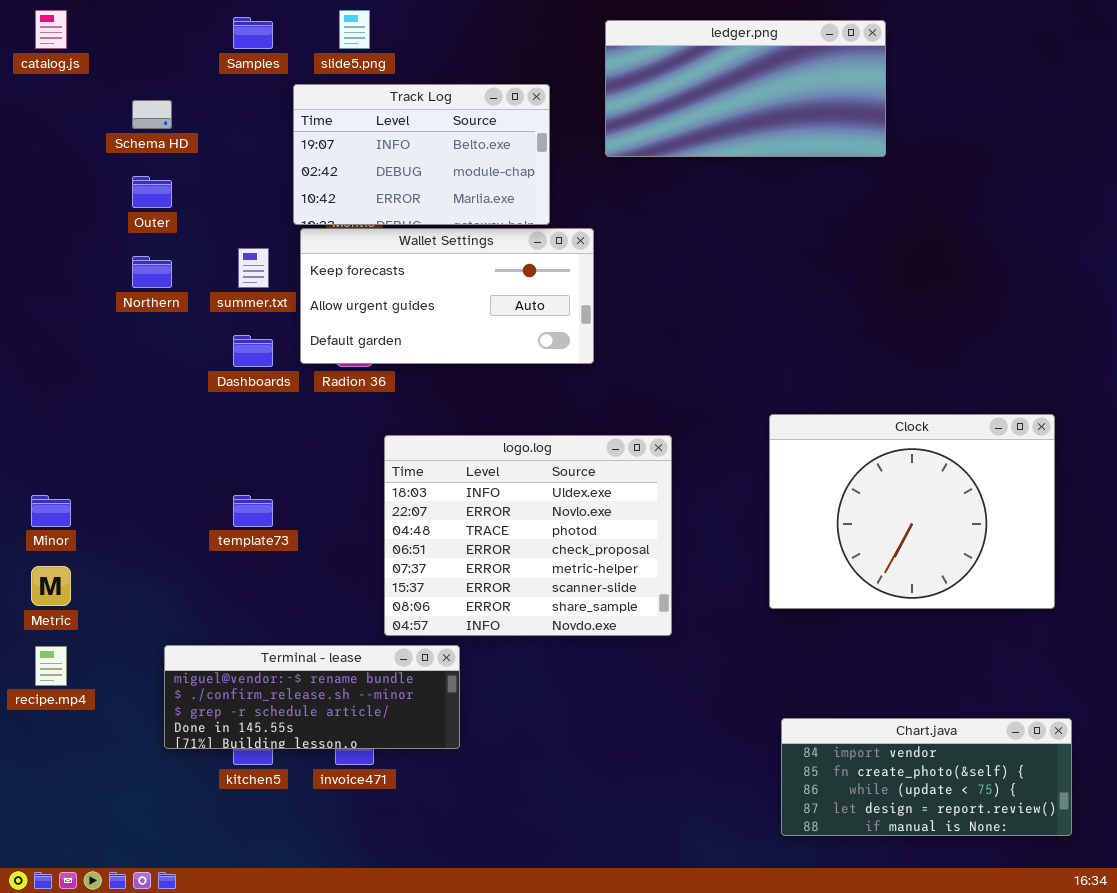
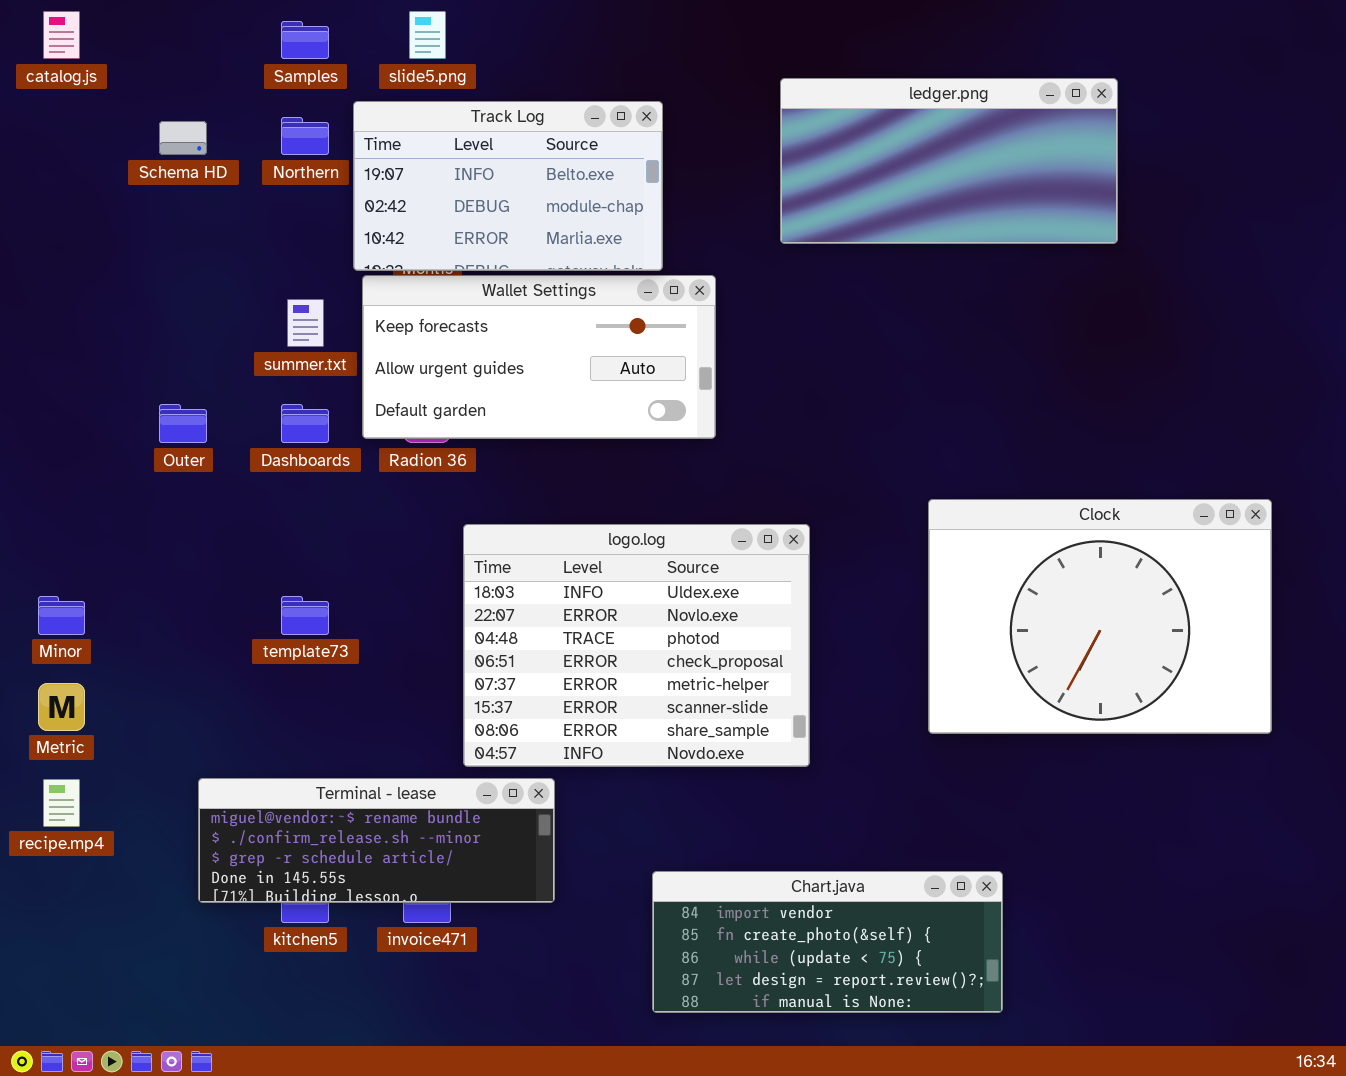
ledger.png: [605,20,886,157] -> [780,78,1118,244], moved
Outer: [132,176,172,208] -> [159,404,207,443], moved
Northern: [132,256,172,288] -> [281,117,329,155], moved
Chart.java: [781,718,1072,836] -> [652,871,1003,1013], moved

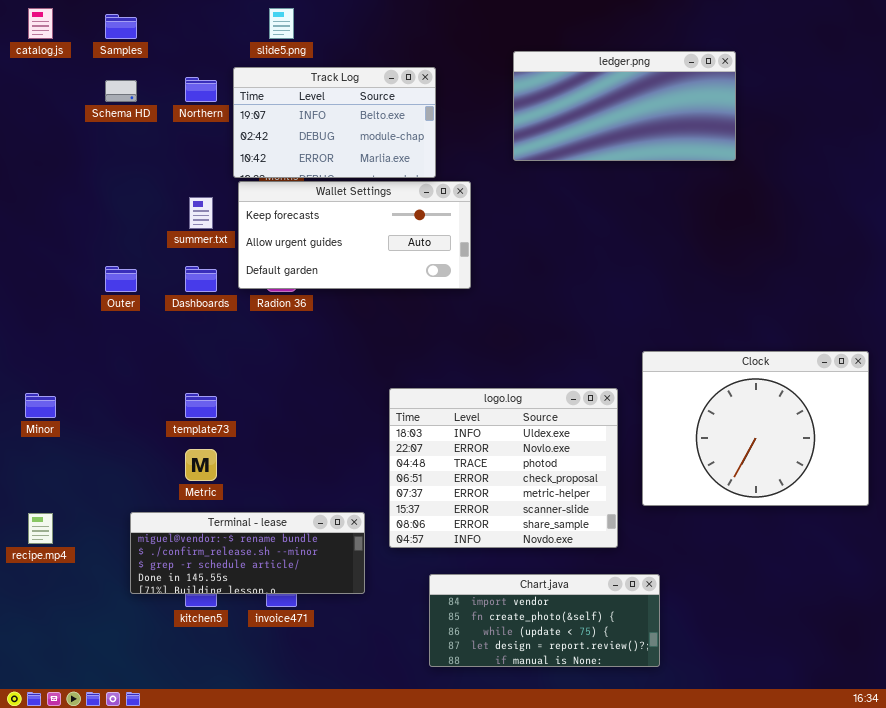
Samples: [281,21,329,59] -> [105,14,137,39], moved
Clock: [928,499,1272,734] -> [642,351,869,506], moved
logo.log: [463,524,810,767] -> [389,388,618,548], moved
Metric: [38,683,85,731] -> [185,449,217,481], moved

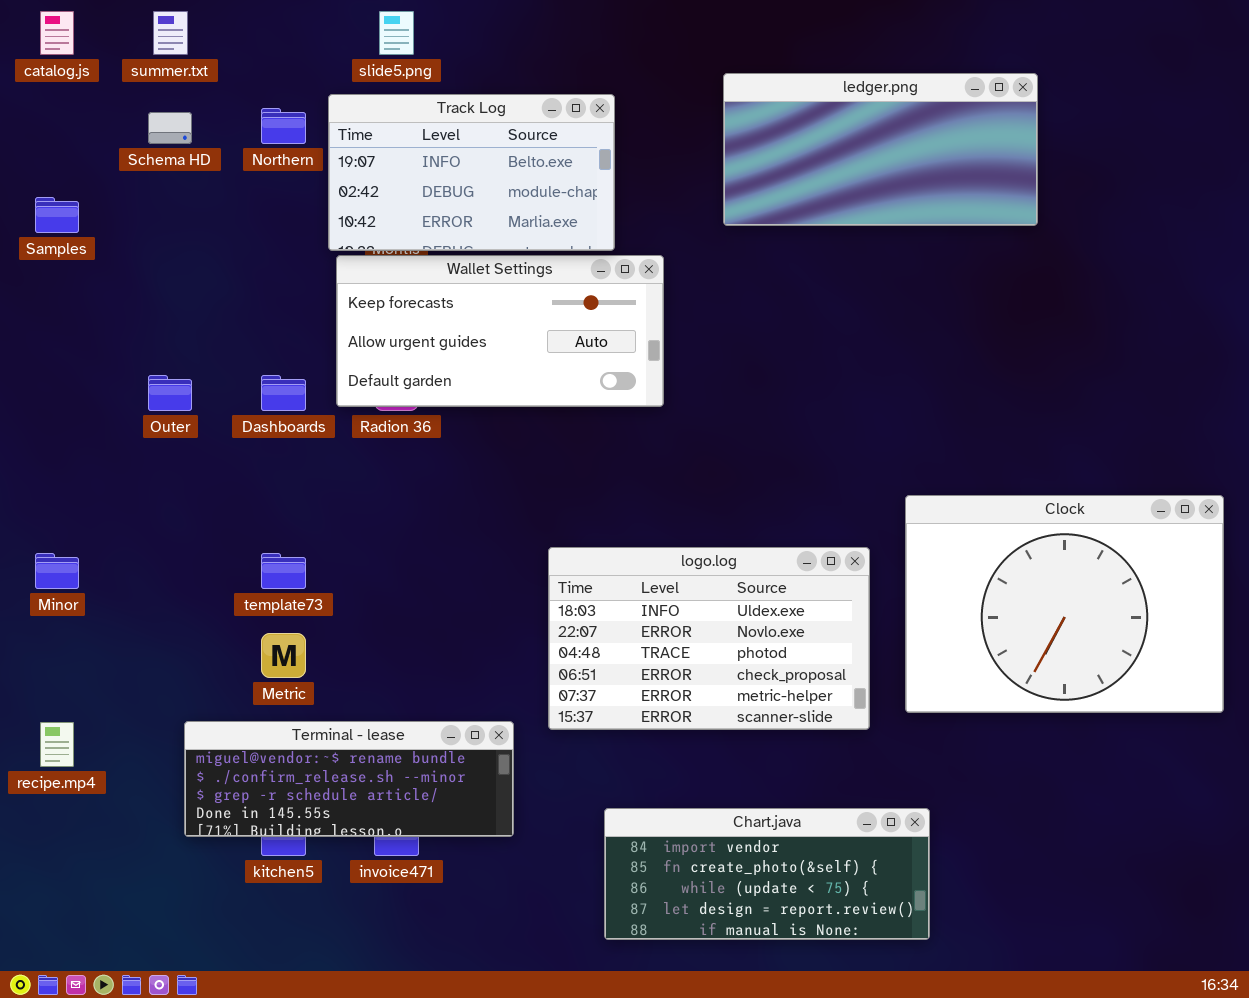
Samples: [105,14,137,39] -> [35,197,79,233], moved
summer.txt: [189,197,213,229] -> [153,11,188,55], moved
logo.log: [389,388,618,548] -> [548,547,870,730], resized

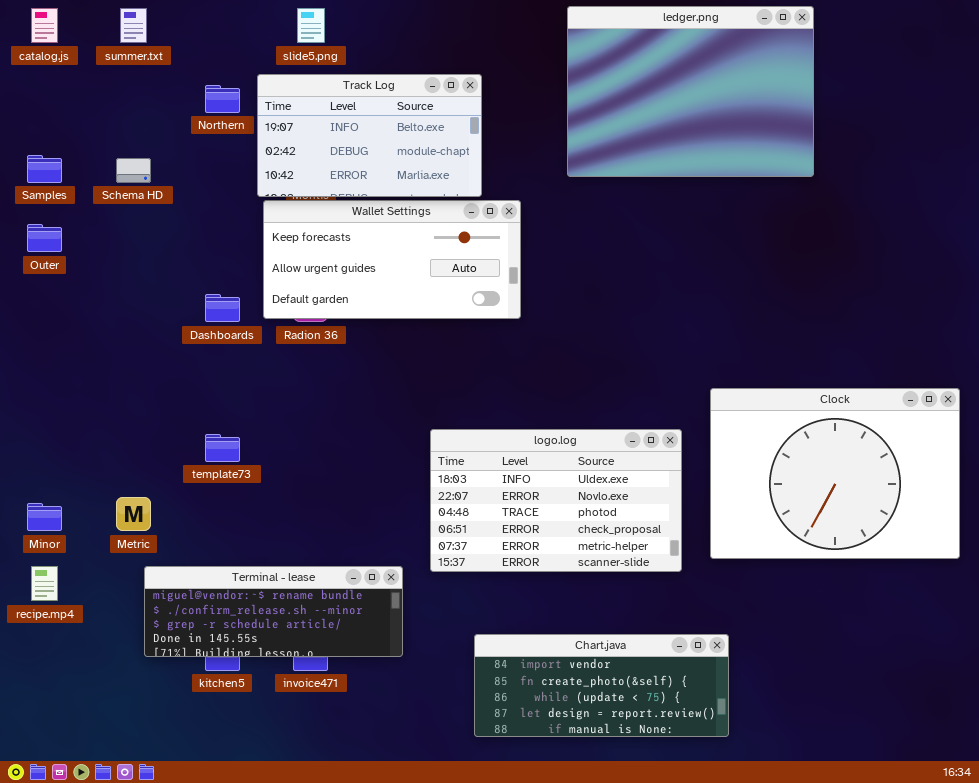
ledger.png: [723,73,1038,226] -> [567,6,814,177], resized
Schema HD: [148,112,192,144] -> [116,158,151,183], moved
Outer: [148,375,192,411] -> [27,224,62,252], moved
Minor: [35,553,79,589] -> [27,503,62,531], moved
Metric: [261,633,306,678] -> [116,497,151,531], moved

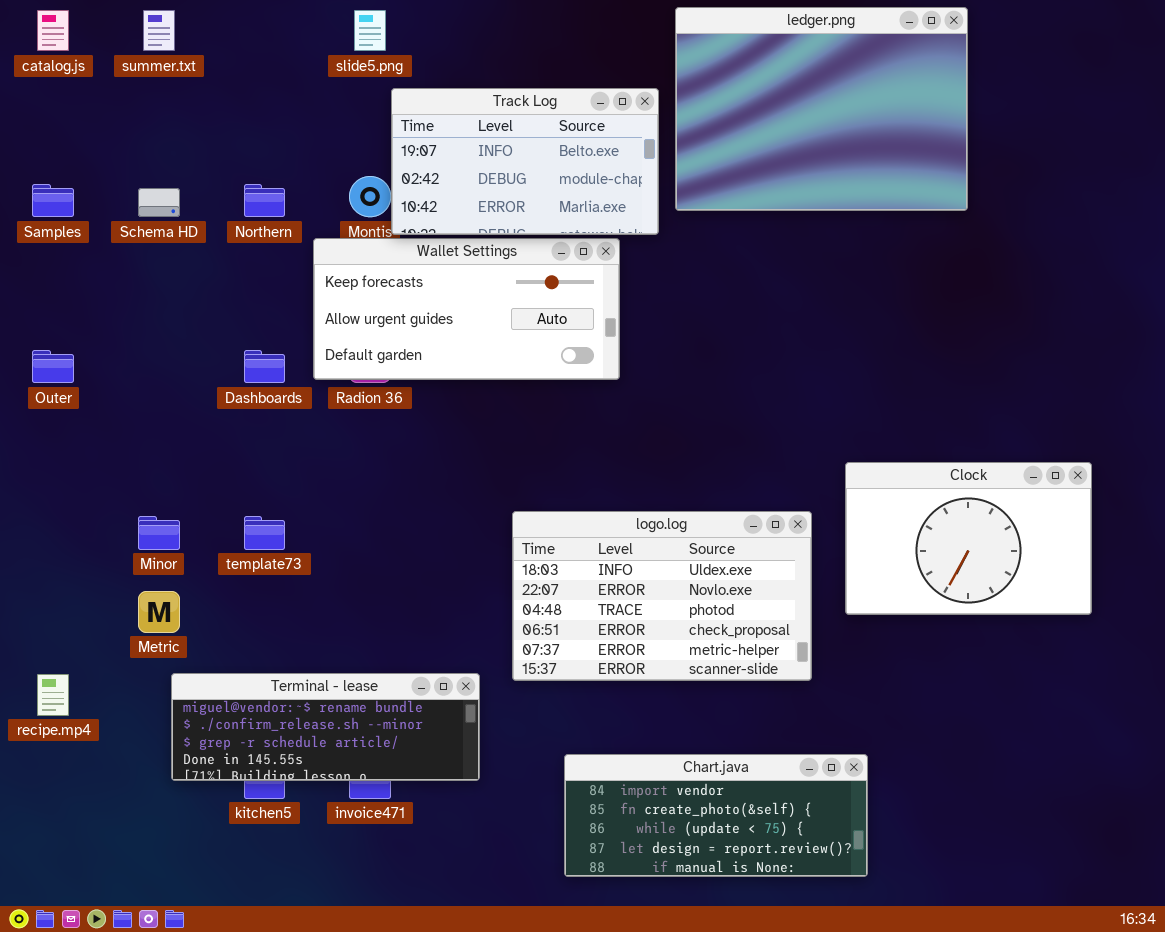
Track Log: [257,74,482,197] -> [391,88,659,235], moved
Northern: [205,85,240,113] -> [244,184,285,217], moved
Outer: [27,224,62,252] -> [32,350,74,383], moved
Clock: [710,388,960,559] -> [845,462,1092,615], resized
Minor: [27,503,62,531] -> [138,516,180,550], moved

